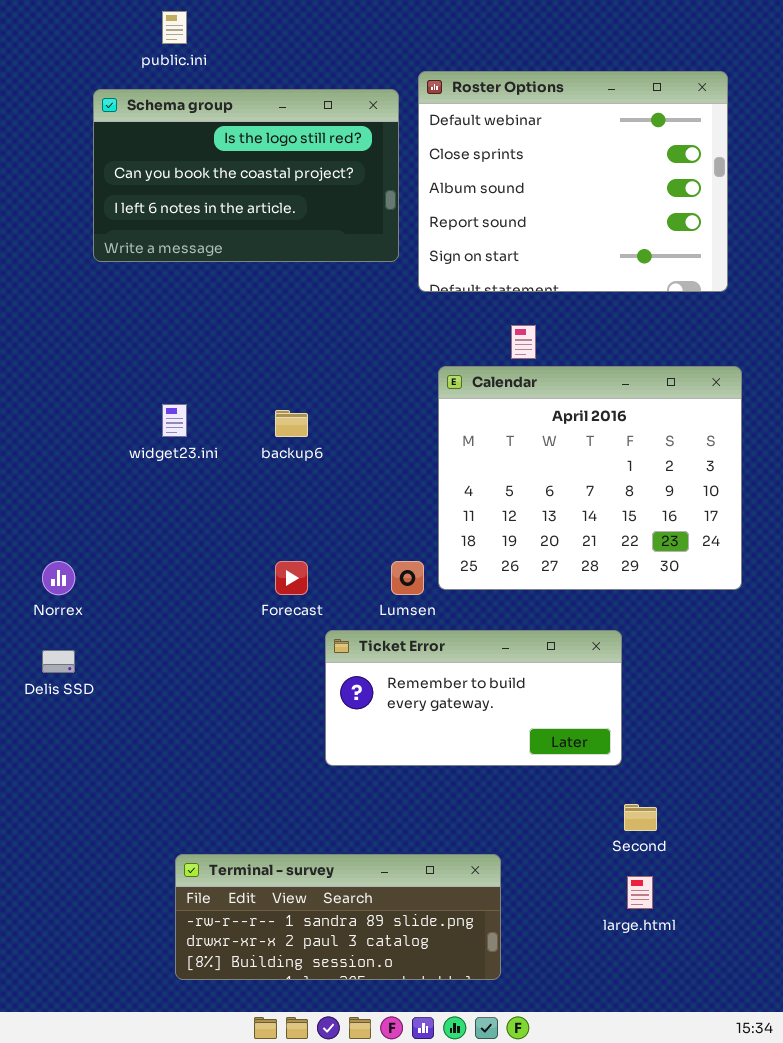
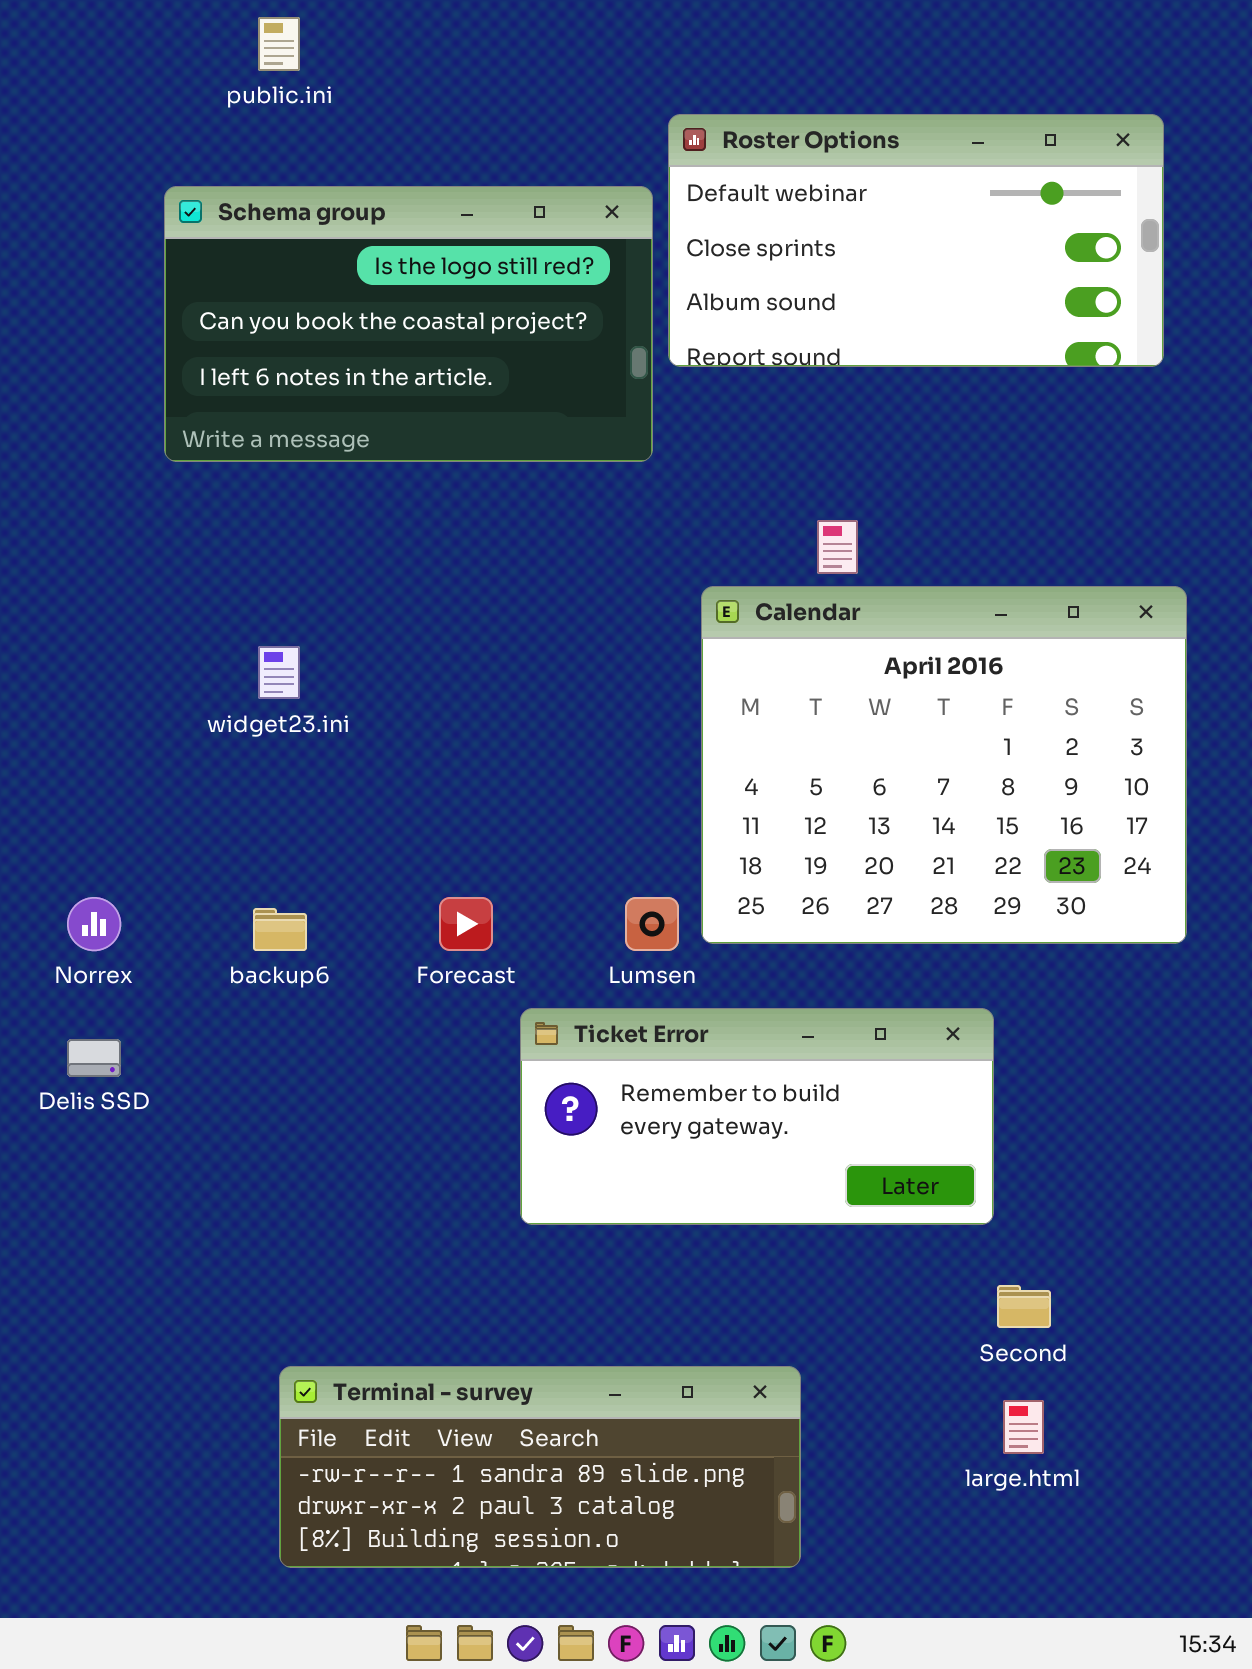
Roster Options: [418,71,728,292] -> [668,114,1164,367], resized
Schema group: [93,89,399,262] -> [164,186,653,462], moved
backup6: [275,410,308,437] -> [253,908,307,951], moved

